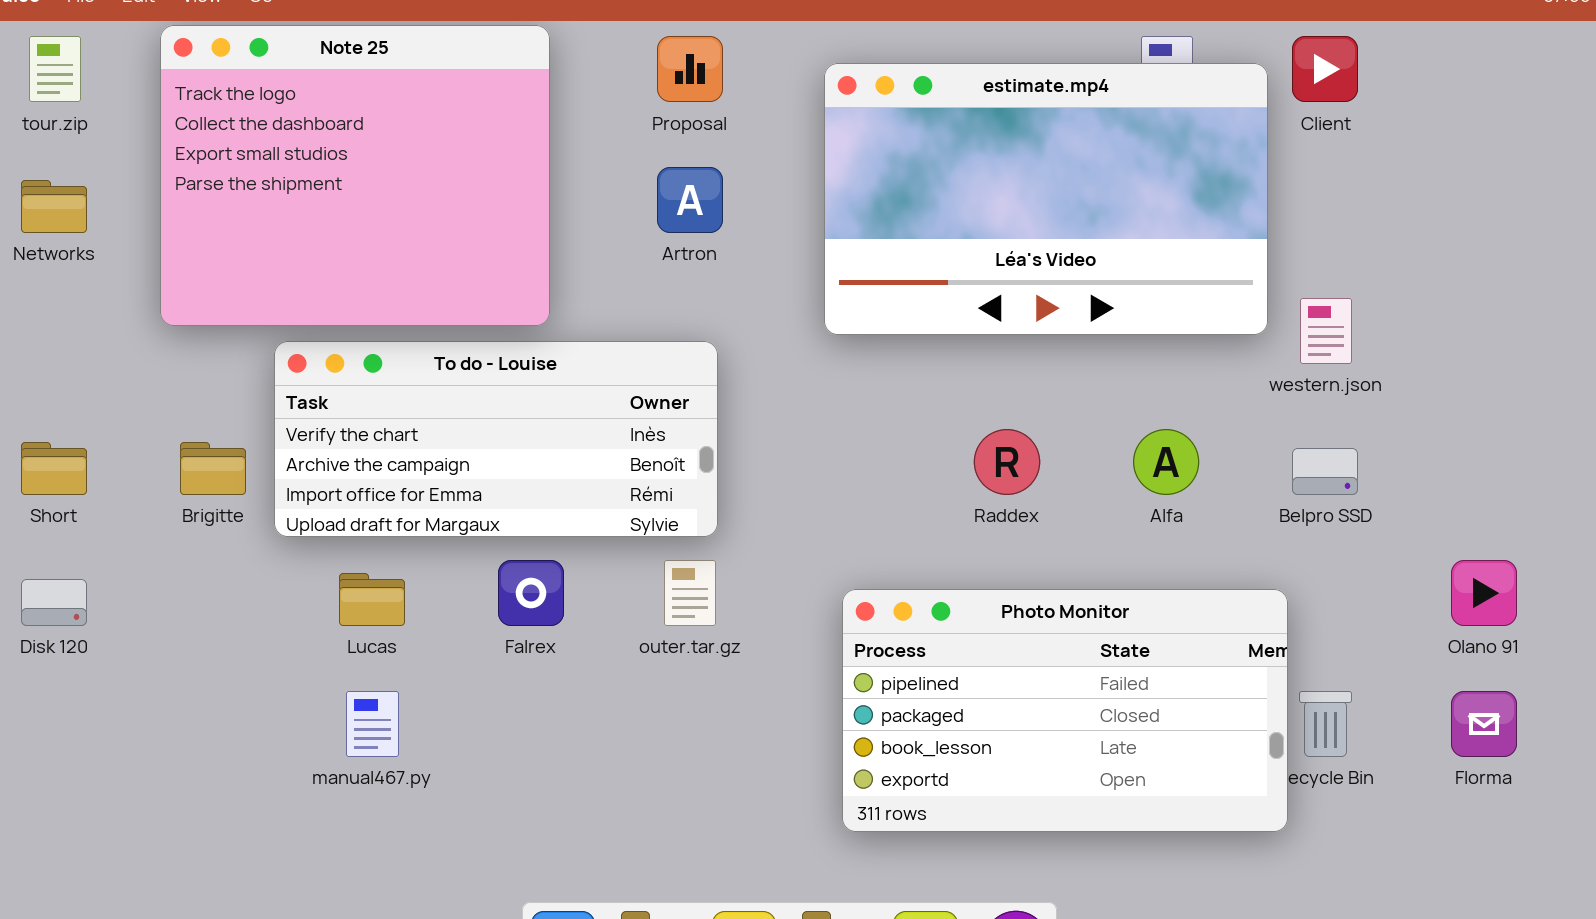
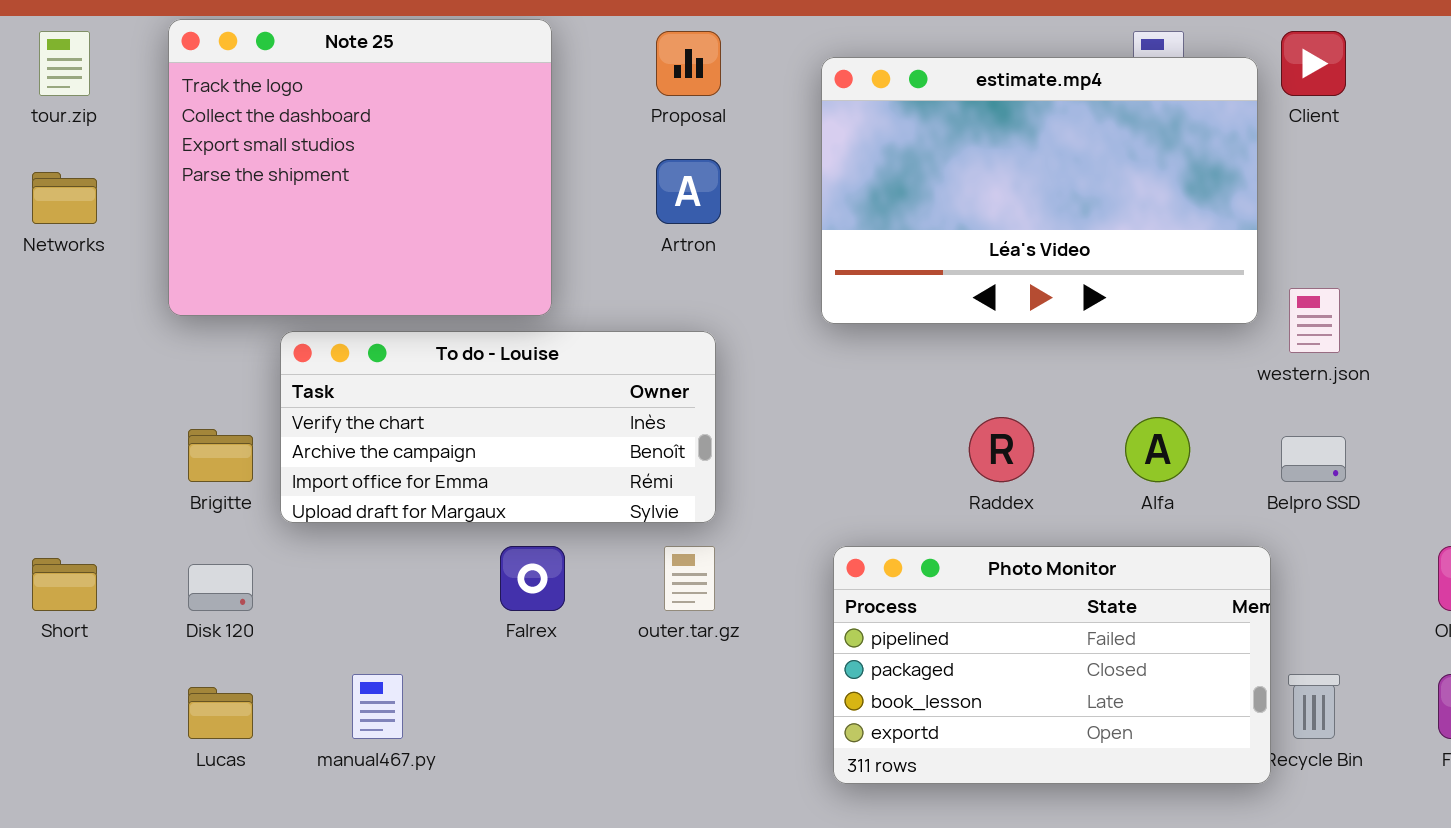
Short: [21,442,87,495] -> [32,558,97,611], moved
Lucas: [339,573,405,626] -> [188,687,253,739], moved
Disk 120: [21,579,87,626] -> [188,564,253,611], moved
Photo Monitor: [842,589,1288,832] -> [833,546,1271,784], moved

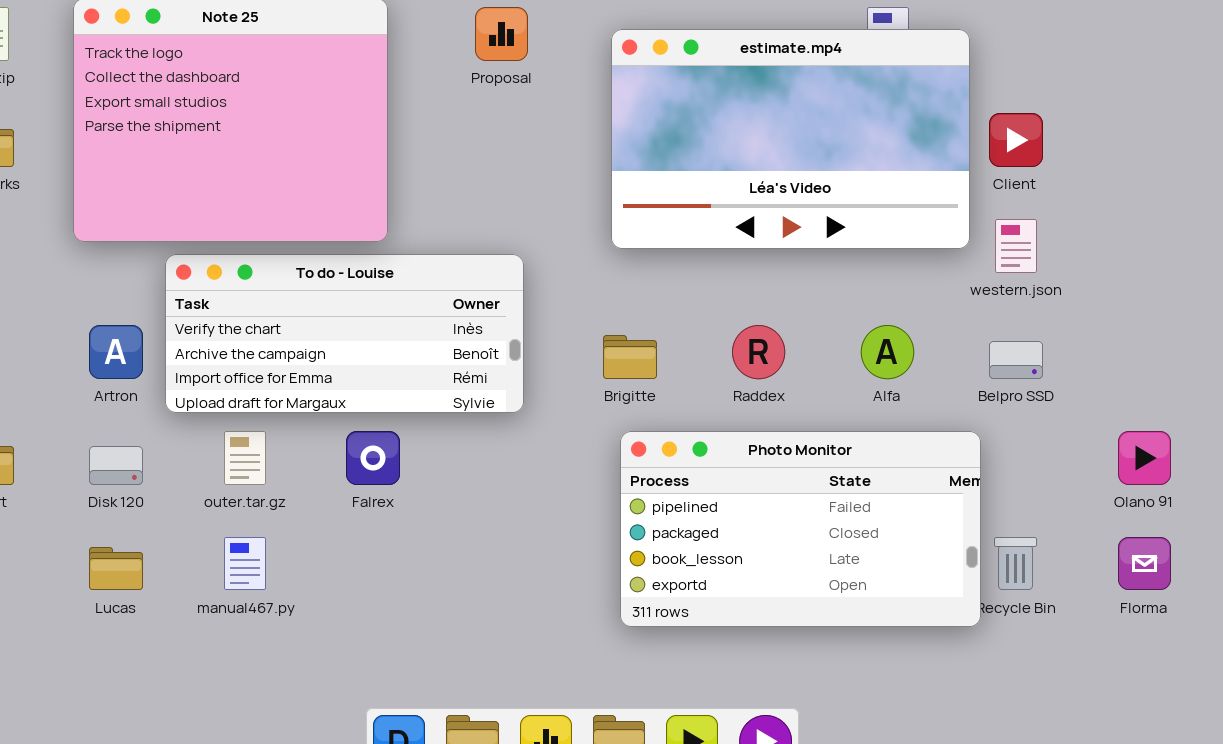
Client: [1281,31,1346,96] -> [989,113,1043,167], moved
Artron: [656,159,721,224] -> [89,325,143,379], moved
Brigitte: [188,429,253,482] -> [603,335,657,379], moved
outer.tar.gz: [664,546,715,611] -> [224,431,266,485], moved

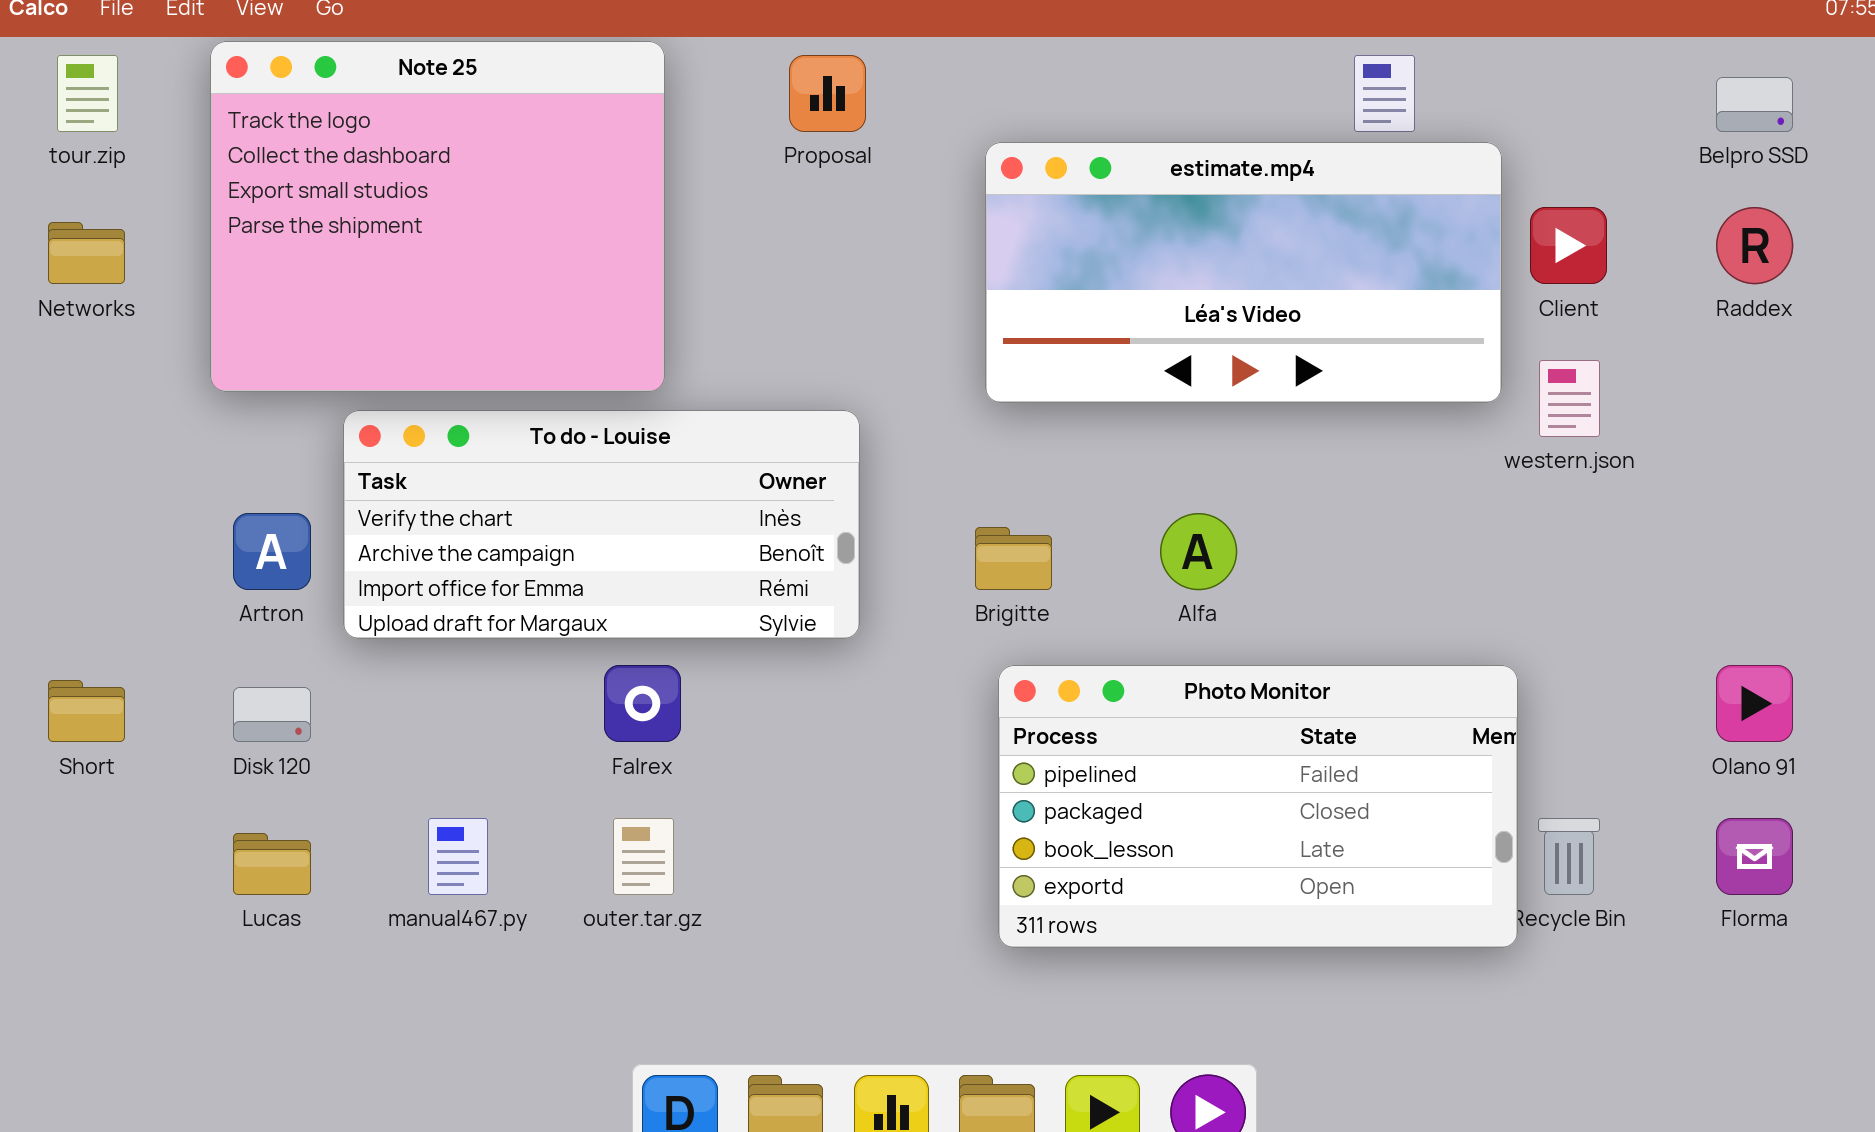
estimate.mp4: [611,29,970,249] -> [985,142,1502,403], resized
Raddex: [732,325,785,379] -> [1716,207,1793,284], moved
Alfa: [861,325,914,379] -> [1160,513,1237,590], moved
Belpro SSD: [989,341,1043,379] -> [1716,77,1793,132], moved
outer.tar.gz: [224,431,266,485] -> [613,818,674,895], moved

